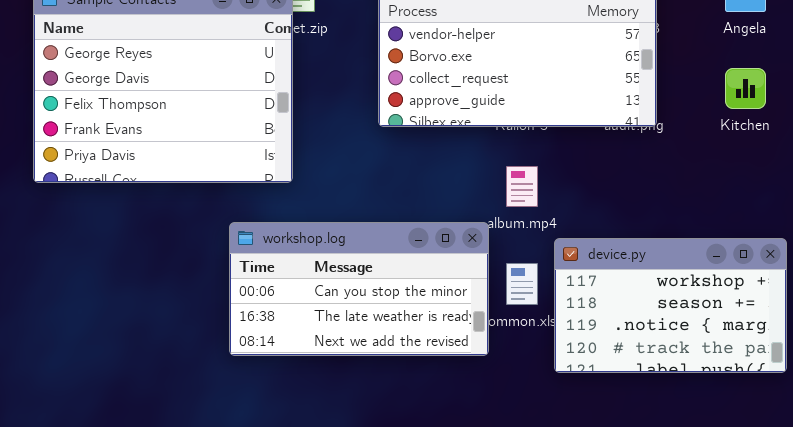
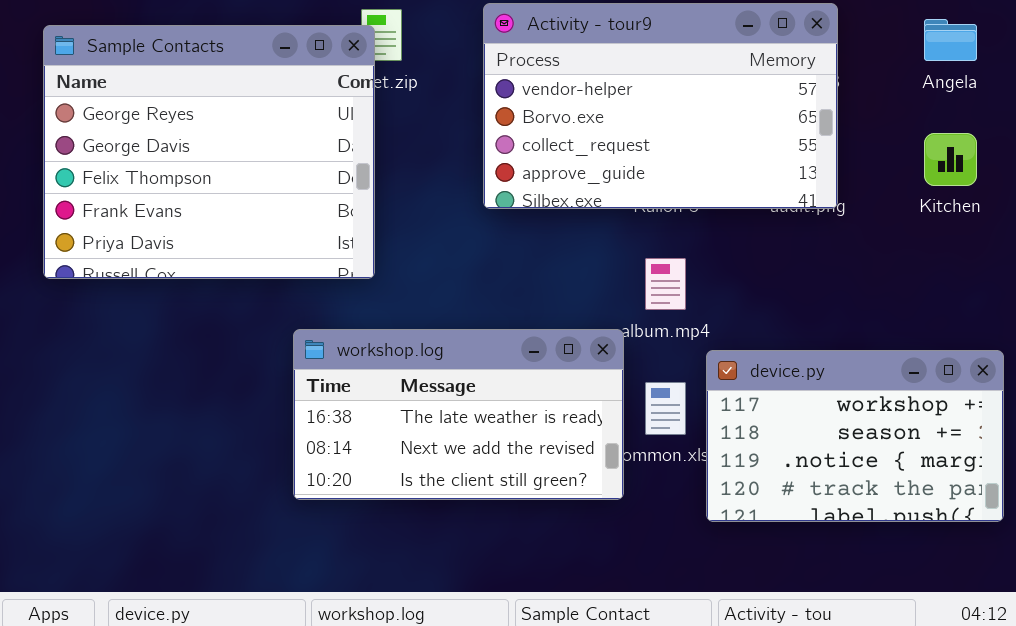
workshop.log: [229,222,489,356] -> [293,329,624,500], scrolled down 1 row

